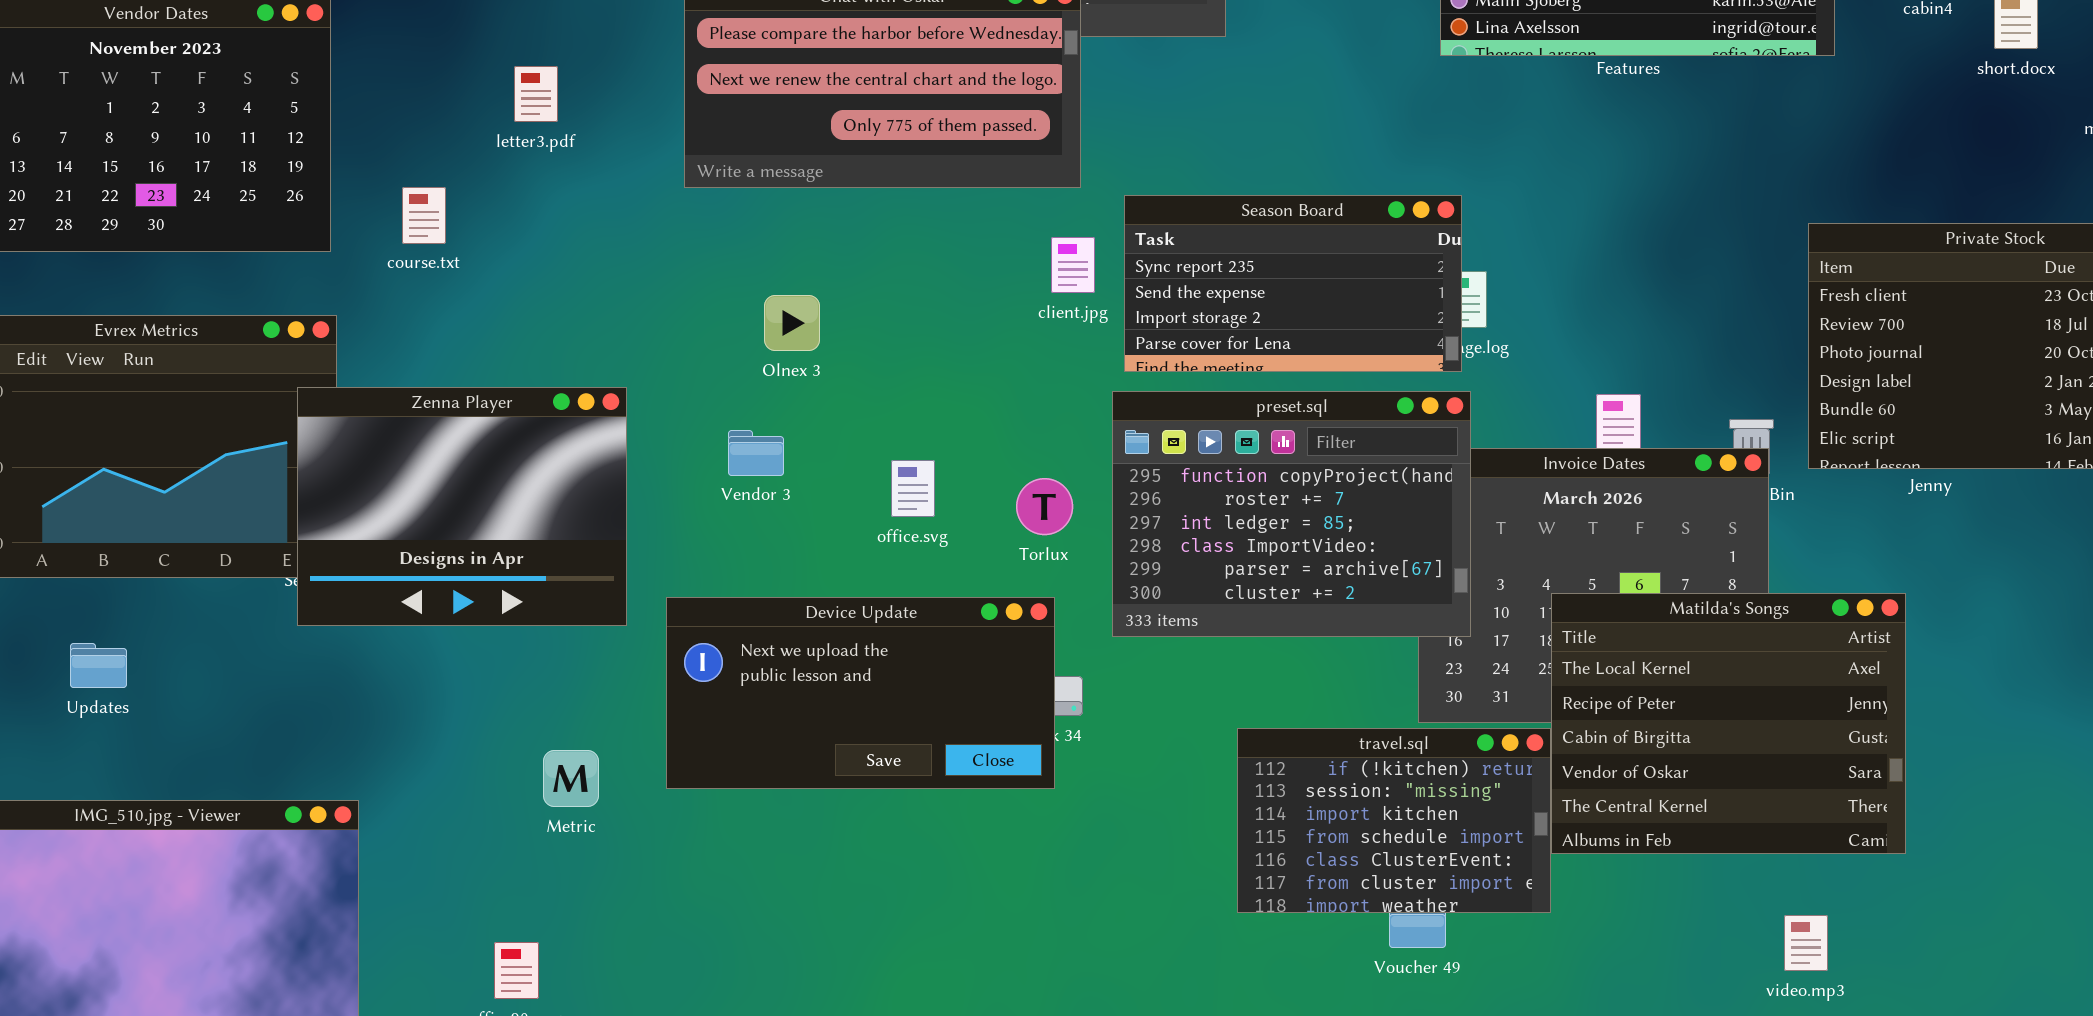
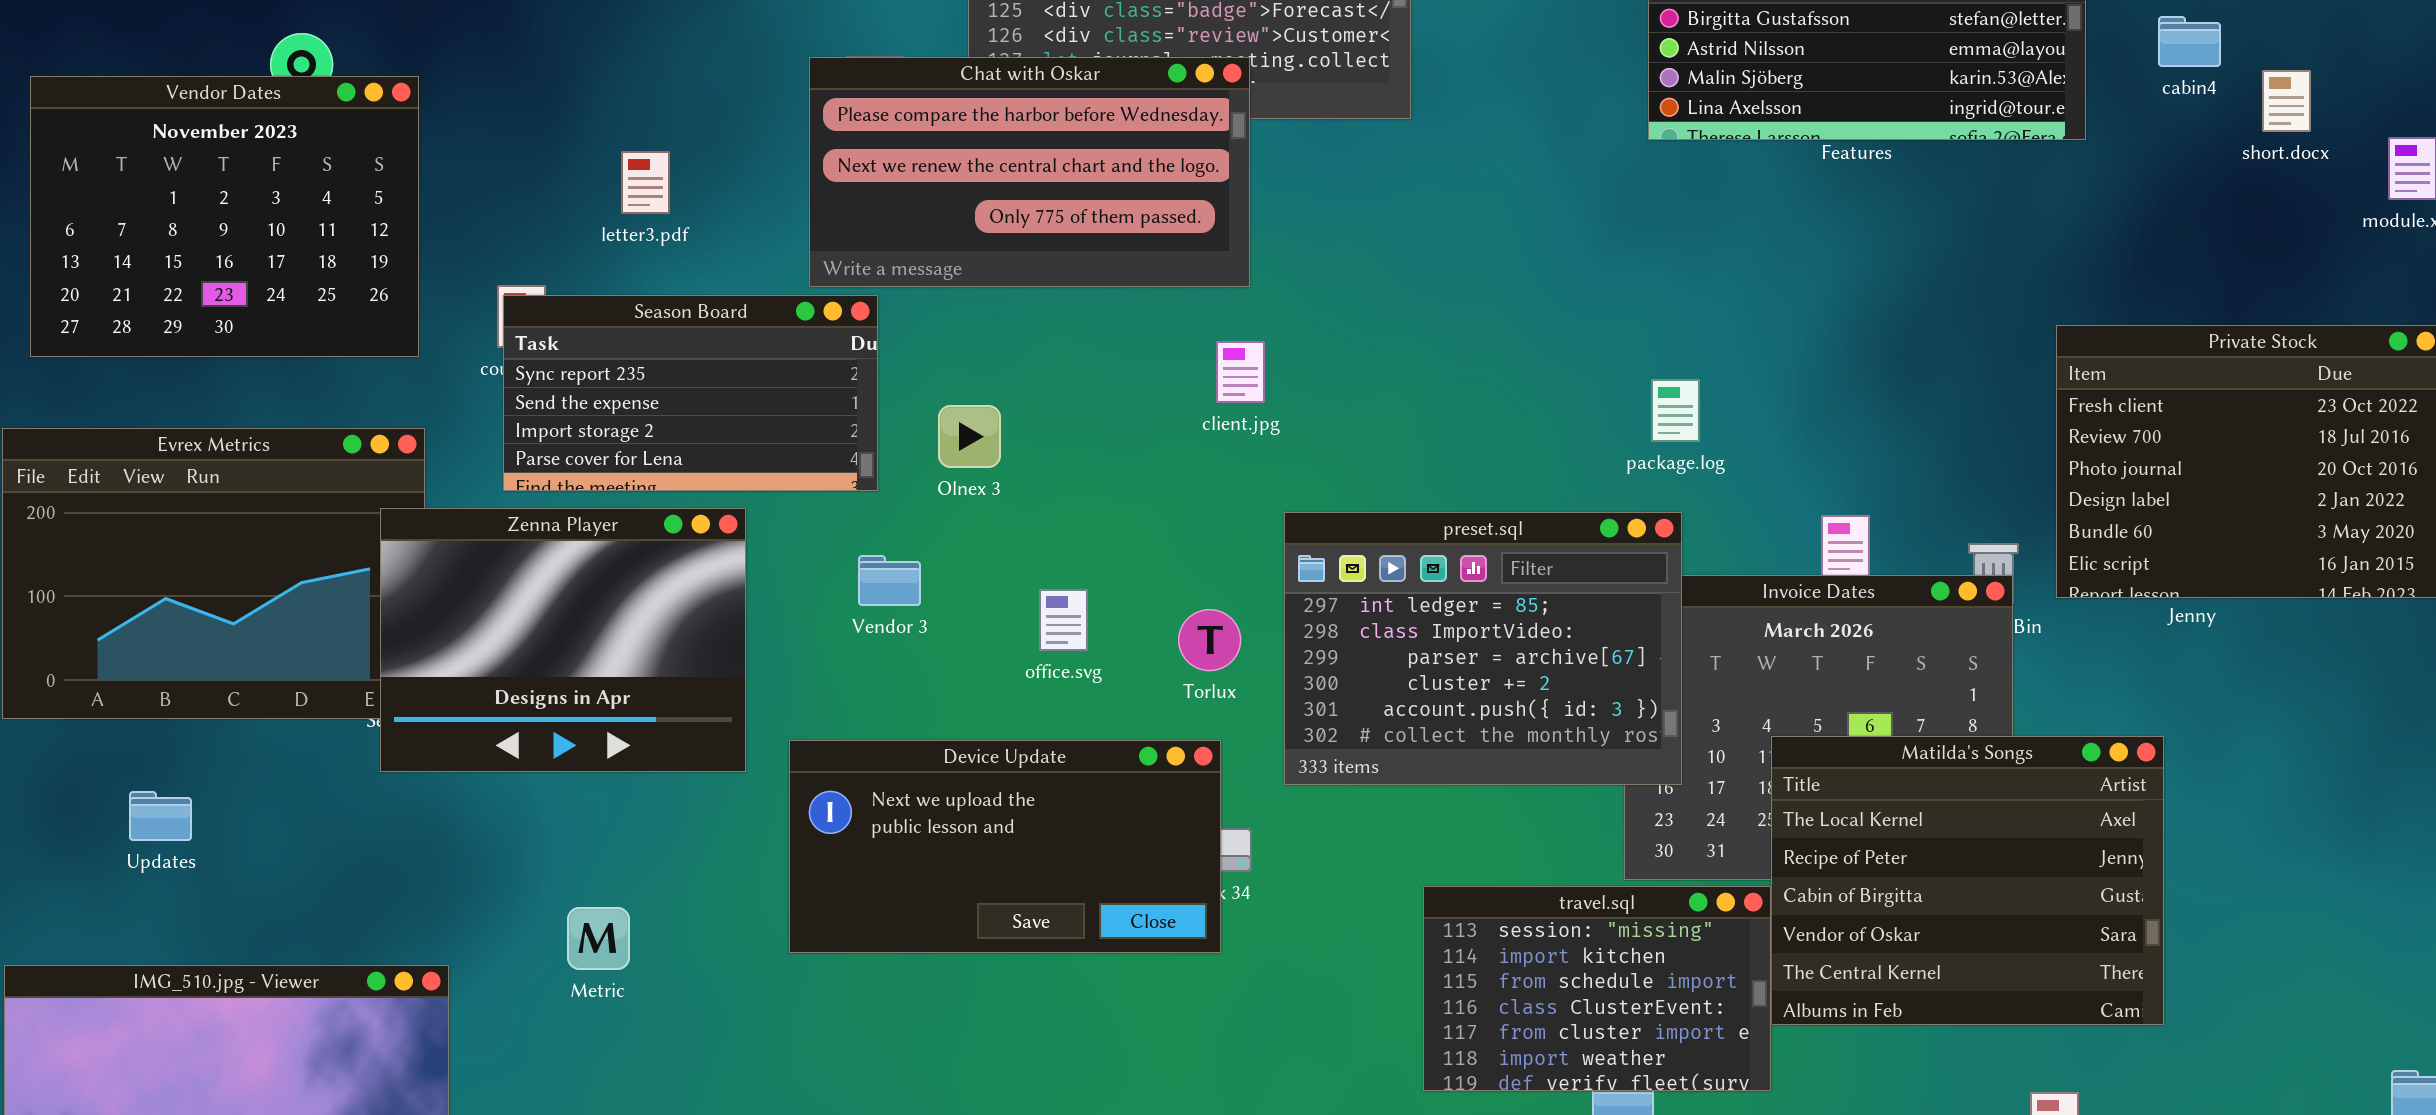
Season Board: [1124,195,1462,372] -> [503,295,878,491], moved
Olnex 3: [764,295,820,351] -> [938,405,1001,468], moved
preset.sql: [1112,391,1471,637] -> [1284,512,1682,785], scrolled down 2 rows
travel.sql: [1237,728,1551,913] -> [1423,886,1771,1091], scrolled down 1 row
Metric: [543,750,599,807] -> [567,907,630,970], moved

